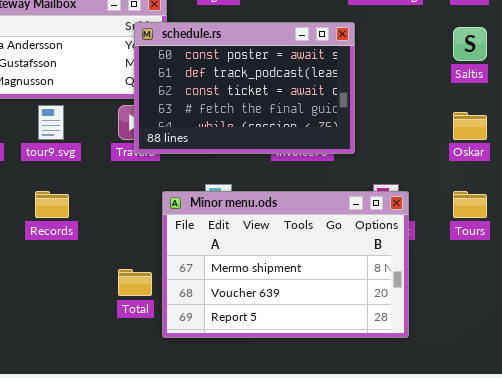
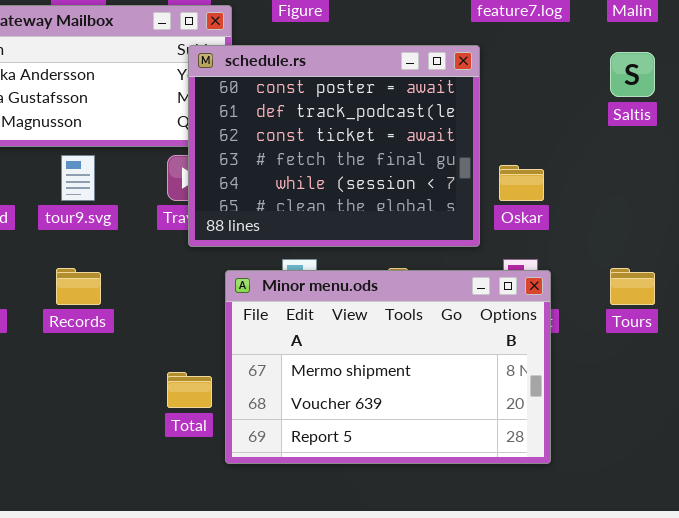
schedule.rs: [134,22,355,154] -> [188,45,480,247], resized
Oskar: [453,112,487,140] -> [499,165,544,201], moved

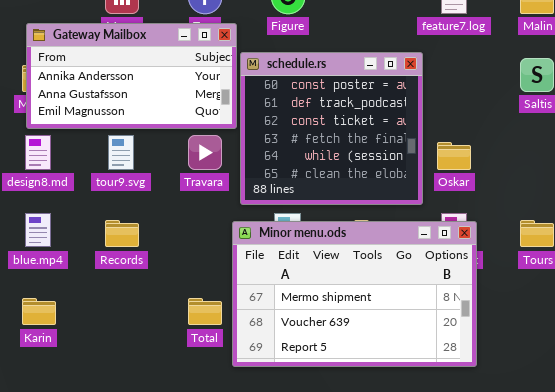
schedule.rs: [188,45,480,247] -> [240,52,423,205], resized

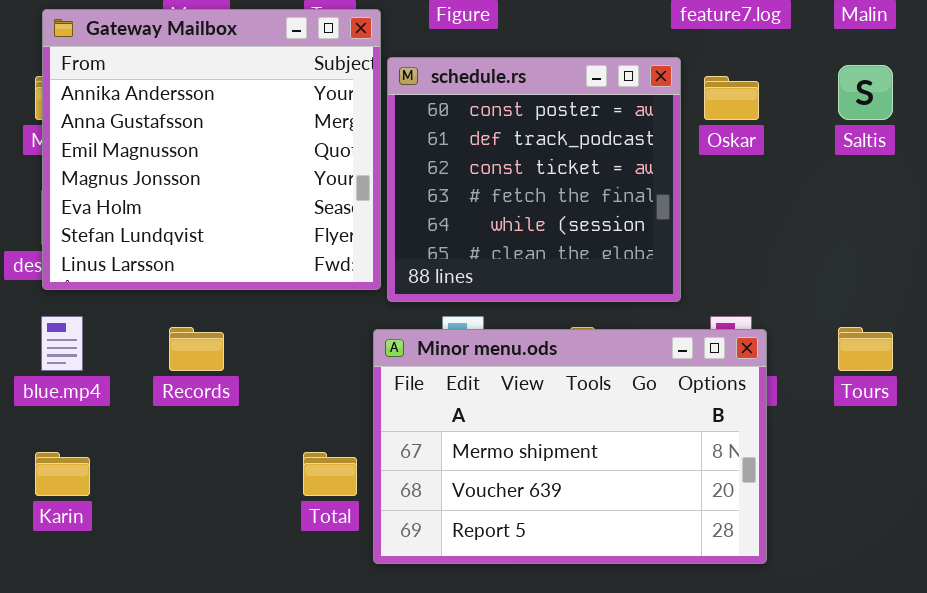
Gateway Mailbox: [26,23,237,129] -> [42,9,381,290], resized
Oskar: [437,142,471,170] -> [704,76,759,120], moved

